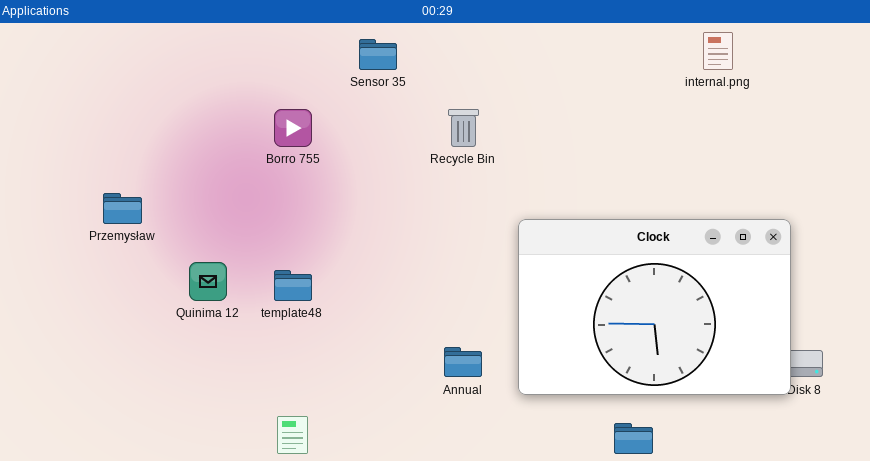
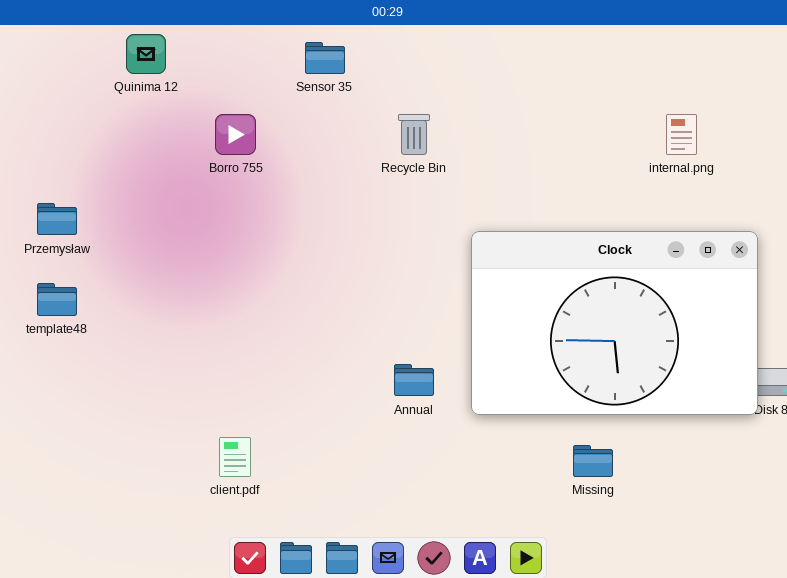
internal.png: [703,32,733,70] -> [666,114,697,155], moved
Quinima 12: [189,262,227,301] -> [126,34,166,74], moved
template48: [274,270,312,301] -> [37,283,77,316], moved

